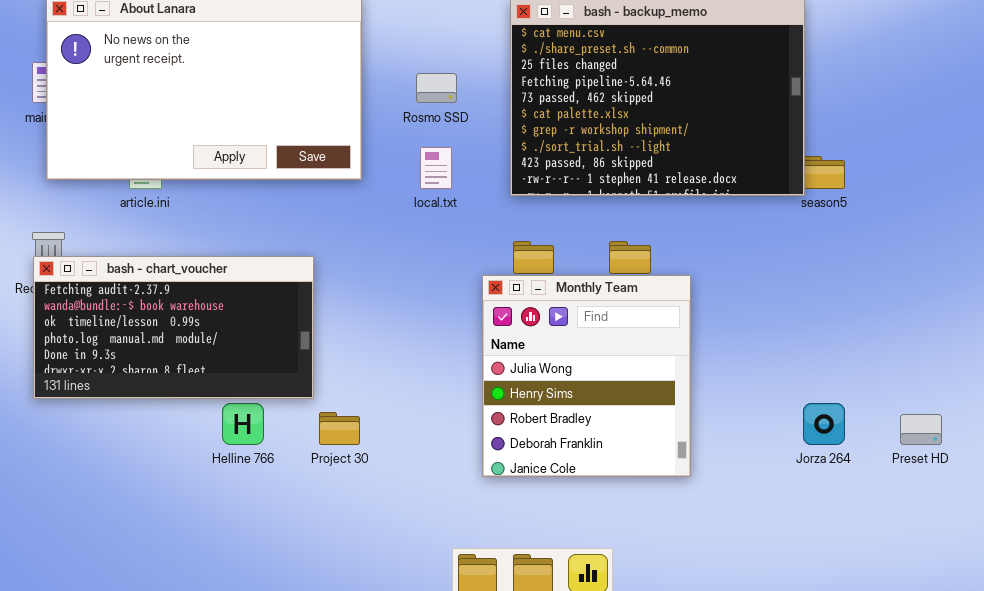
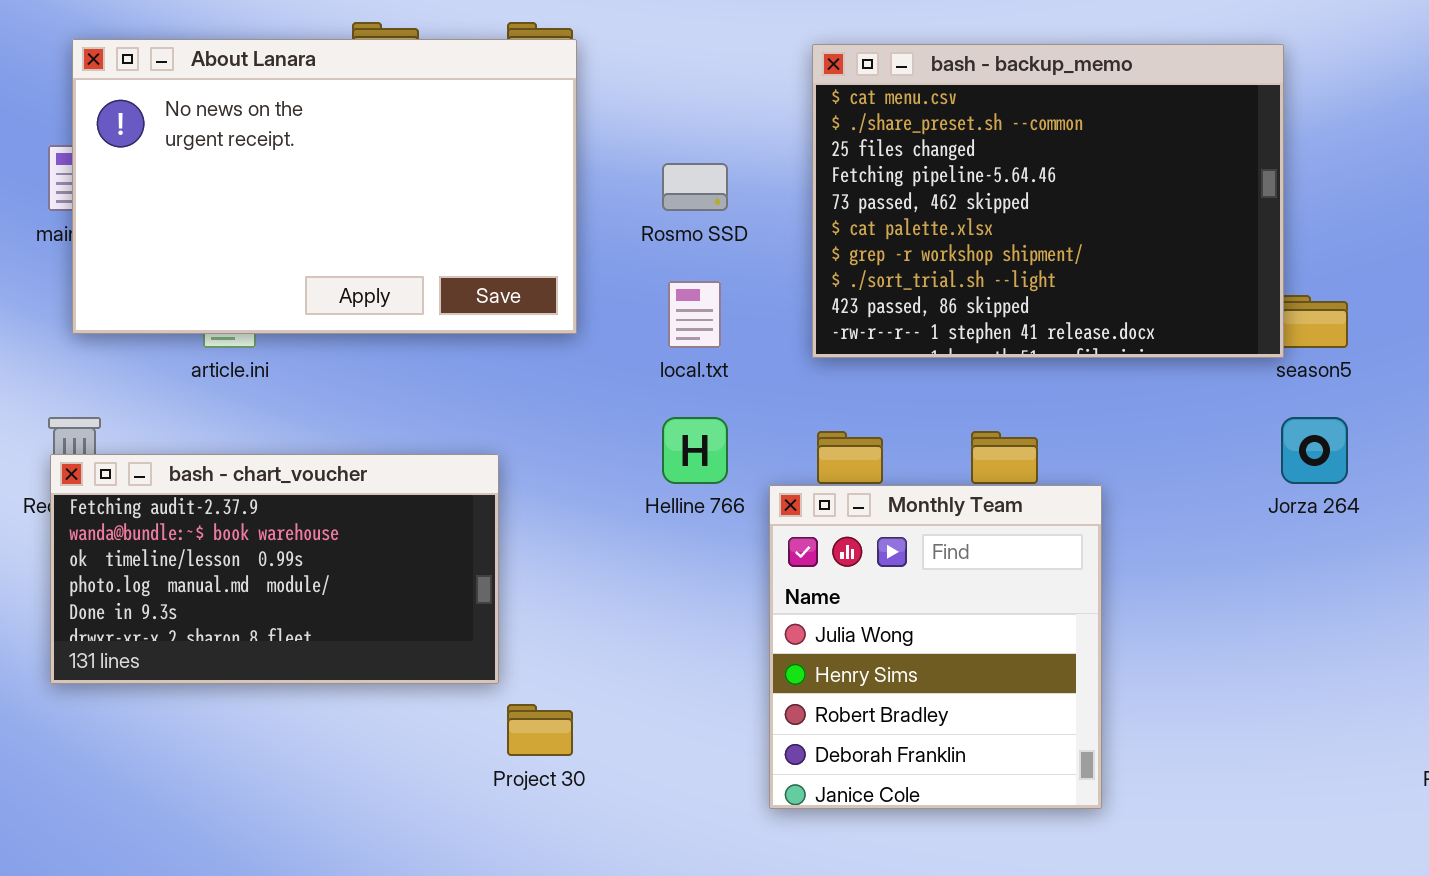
Helline 766: [222,403,264,445] -> [662,417,728,484], moved
Jorza 264: [803,403,845,445] -> [1281,417,1348,484], moved

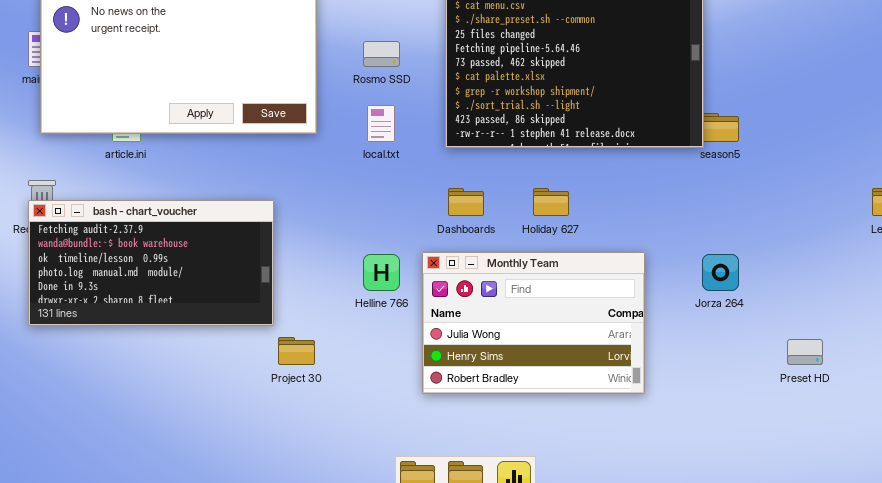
Helline 766: [662,417,728,484] -> [363,254,400,291], moved
Jorza 264: [1281,417,1348,484] -> [702,254,739,291], moved
Monthly Team: [769,485,1102,809] -> [422,252,645,394], resized

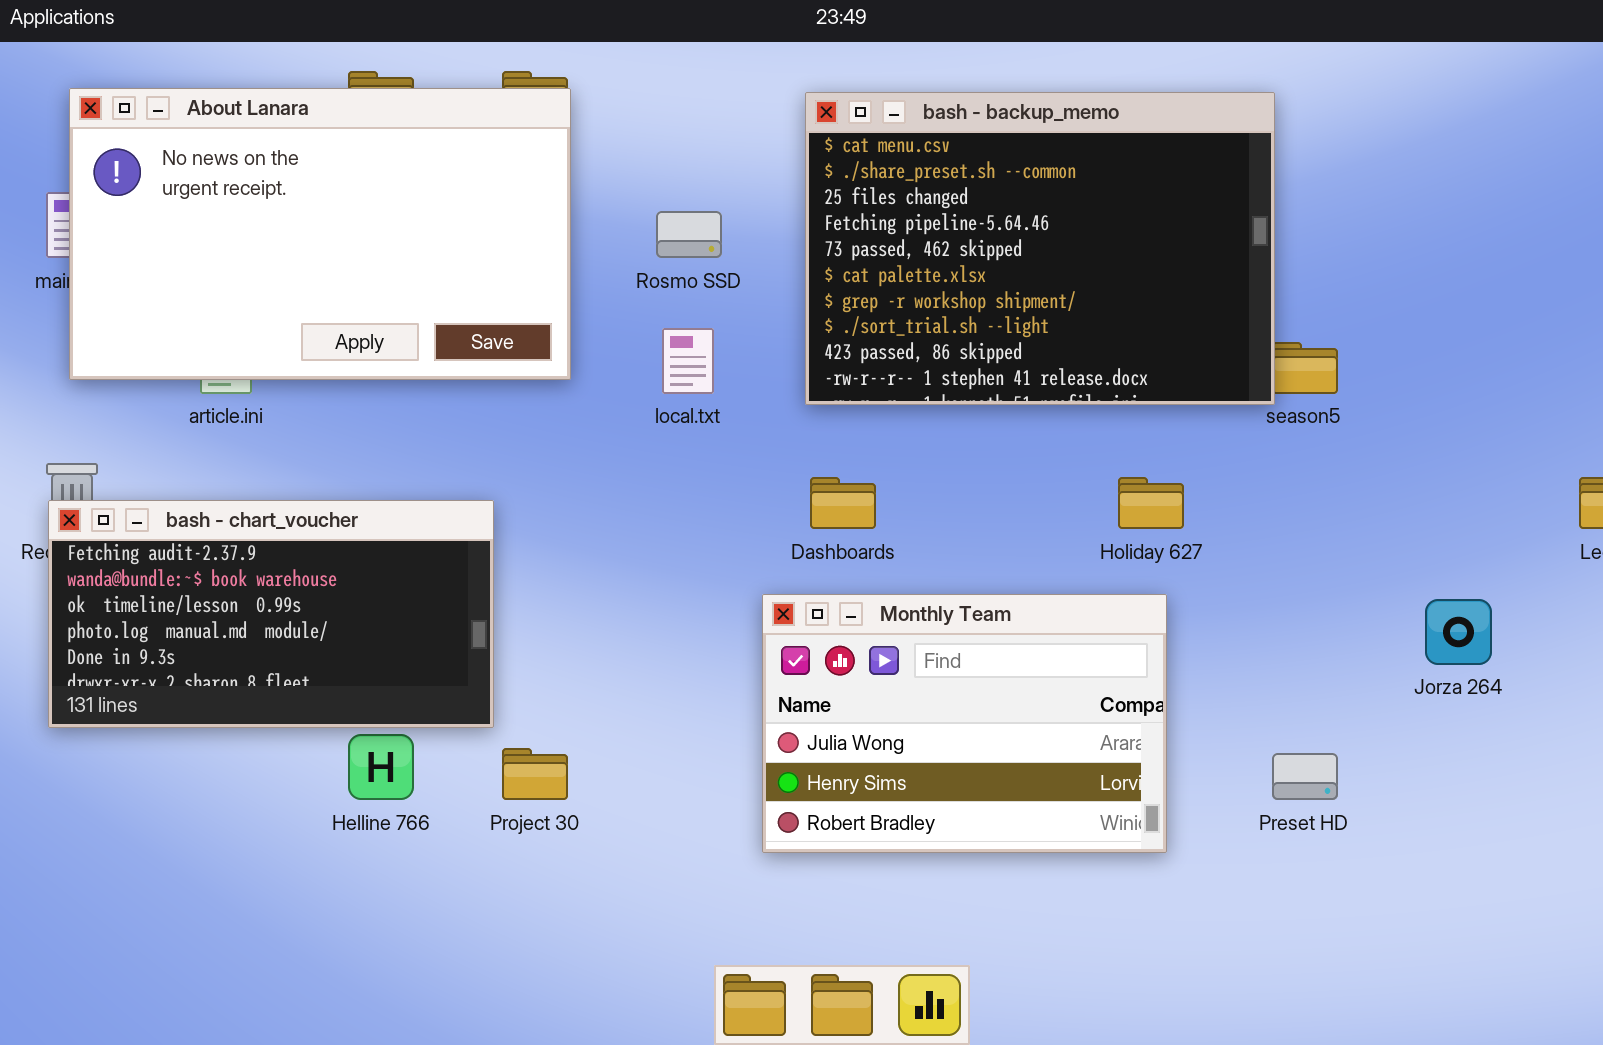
Holiday 627: [533,188,569,216] -> [1118,477,1184,529], moved
Helline 766: [363,254,400,291] -> [348,734,414,800], moved
Jorza 264: [702,254,739,291] -> [1425,599,1492,665], moved
Preset HD: [787,339,823,365] -> [1272,753,1338,800], moved

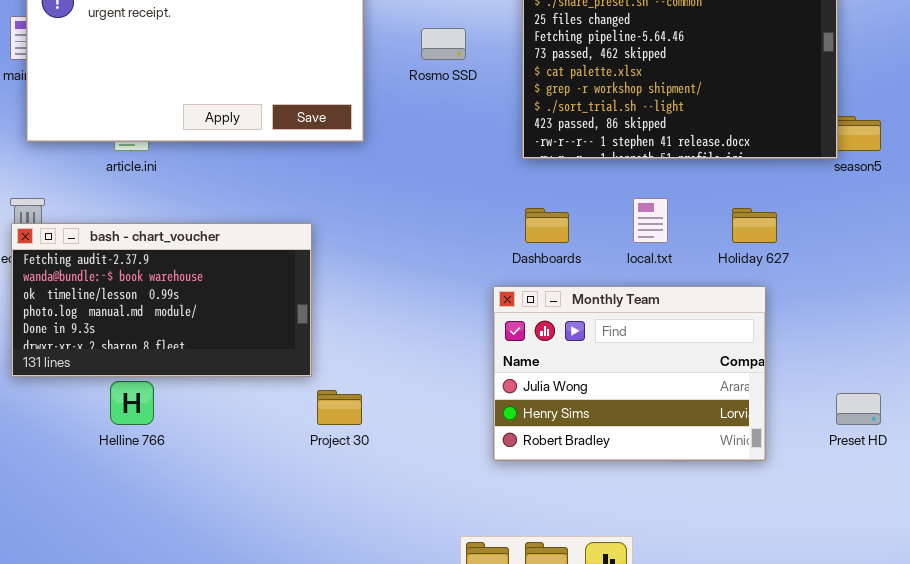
local.txt: [662,328,714,394] -> [633,198,668,243], moved
Helline 766: [348,734,414,800] -> [110,381,154,425], moved

